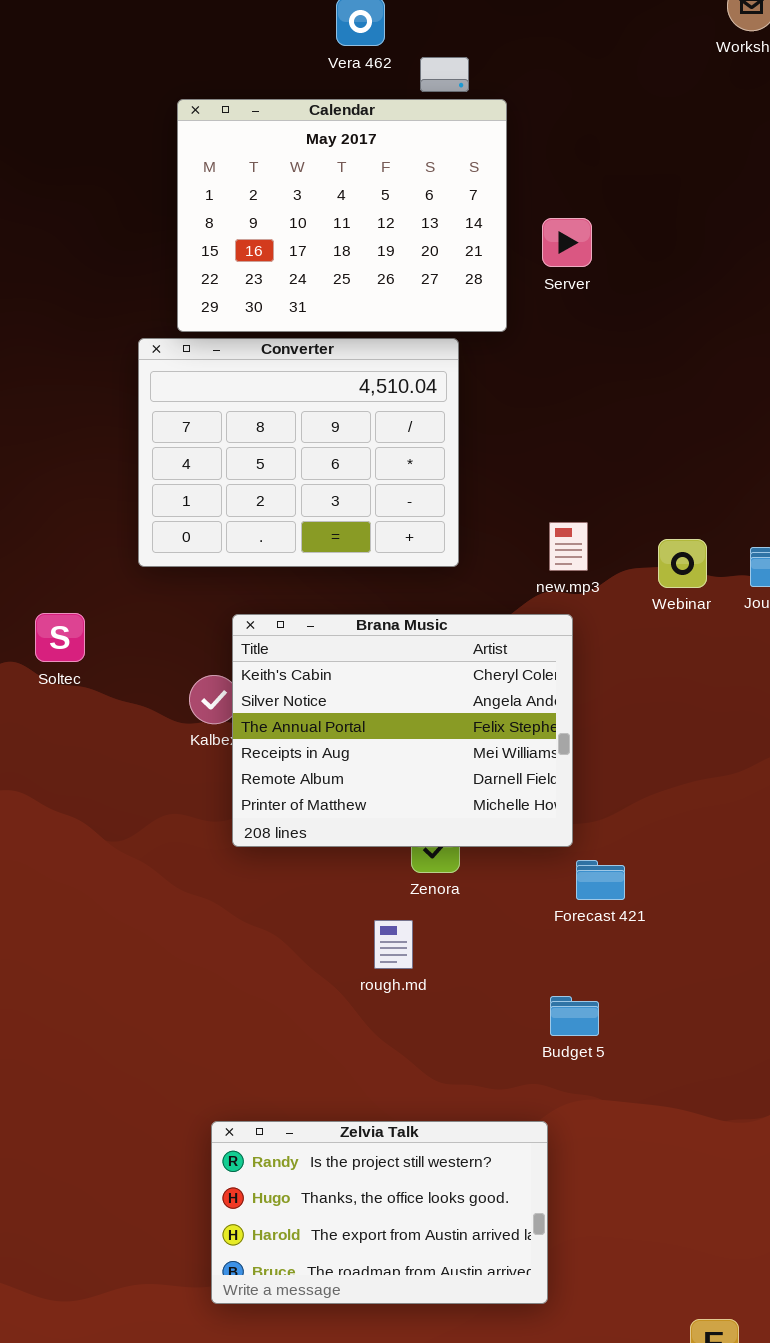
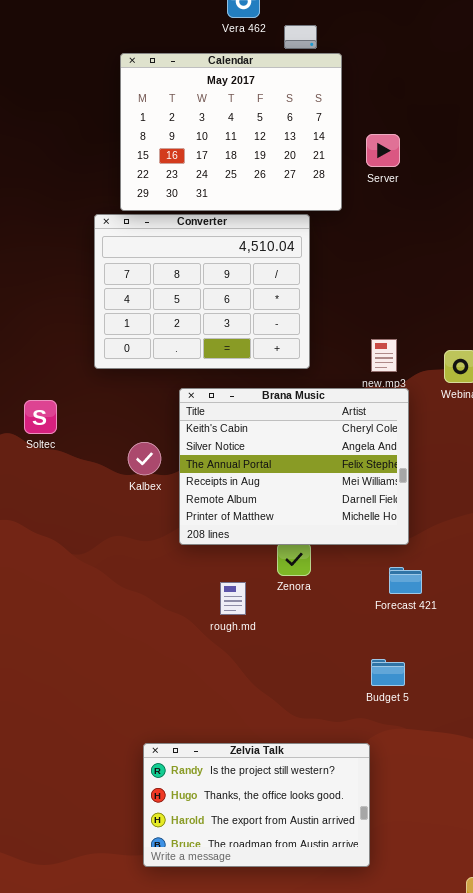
Brana Music: [232,614,573,847] -> [179,388,409,545], moved
rough.md: [374,920,413,969] -> [220,582,246,615], moved

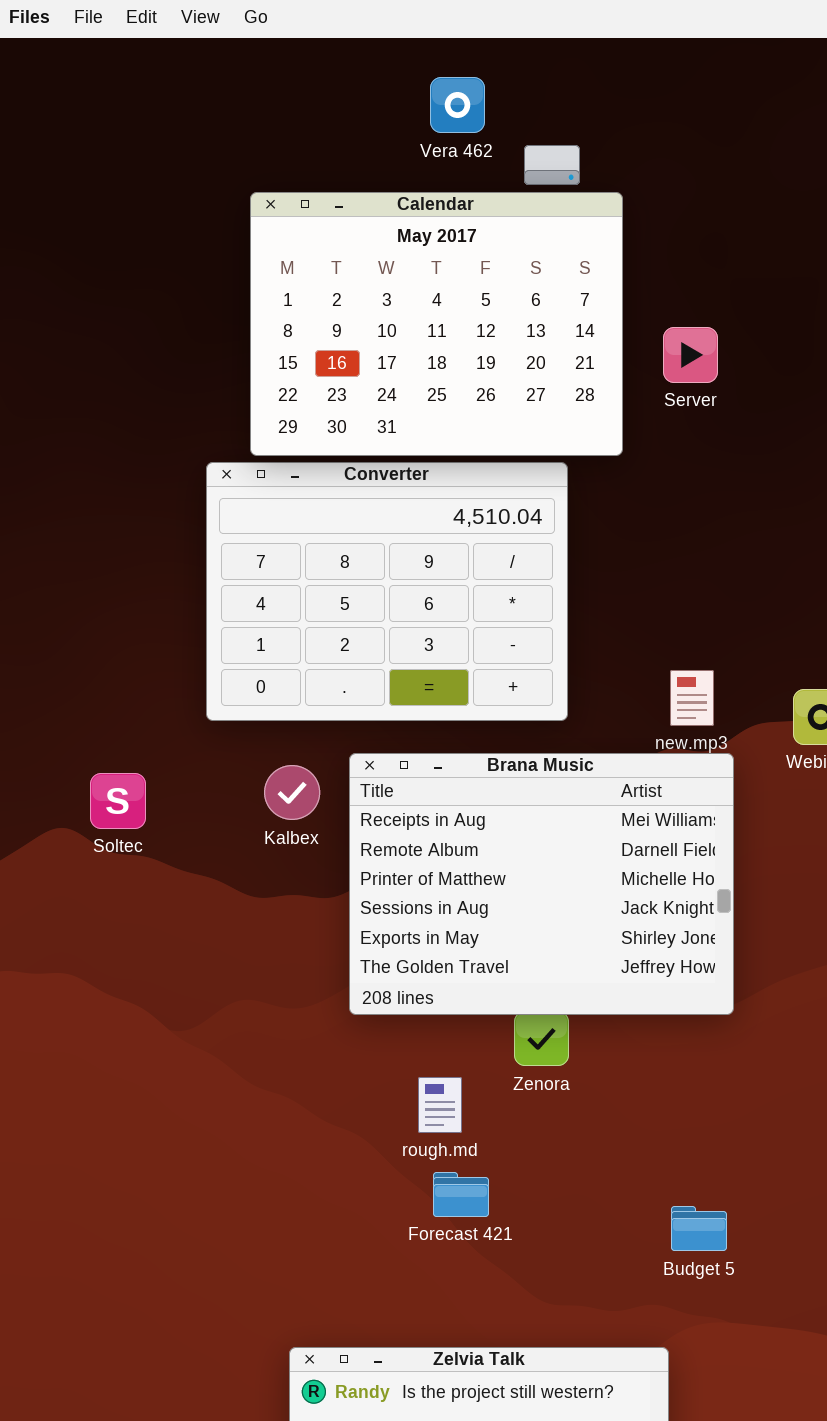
Brana Music: [179,388,409,545] -> [349,753,734,1015], scrolled down 3 rows
Kalbex: [128,442,161,475] -> [264,765,320,820], moved
Forecast 421: [389,567,422,594] -> [433,1172,489,1217], moved

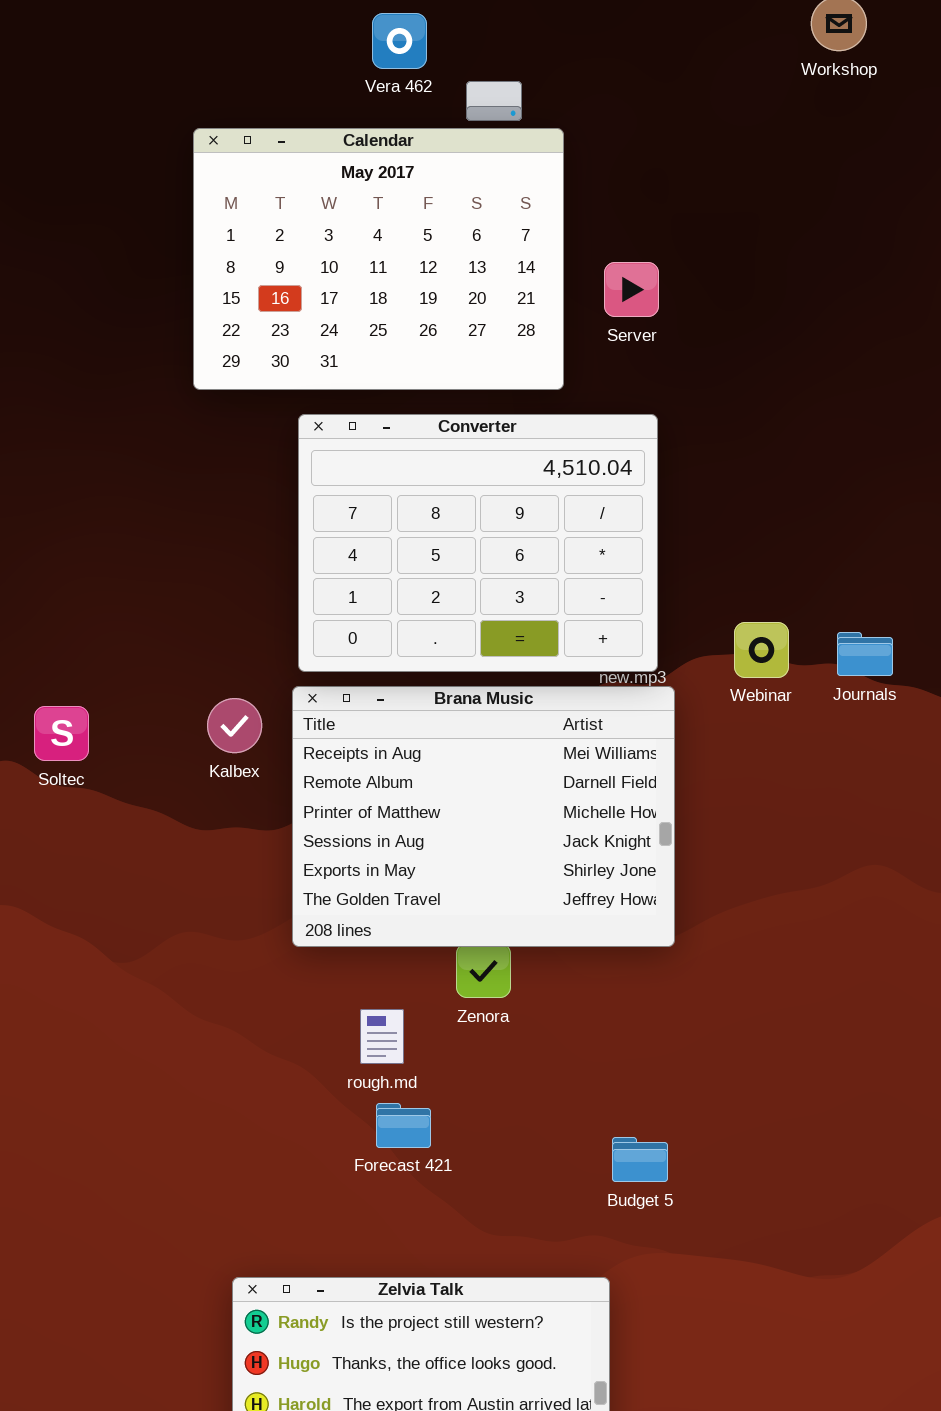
Converter: [206,462,568,721] -> [298,414,658,672], moved

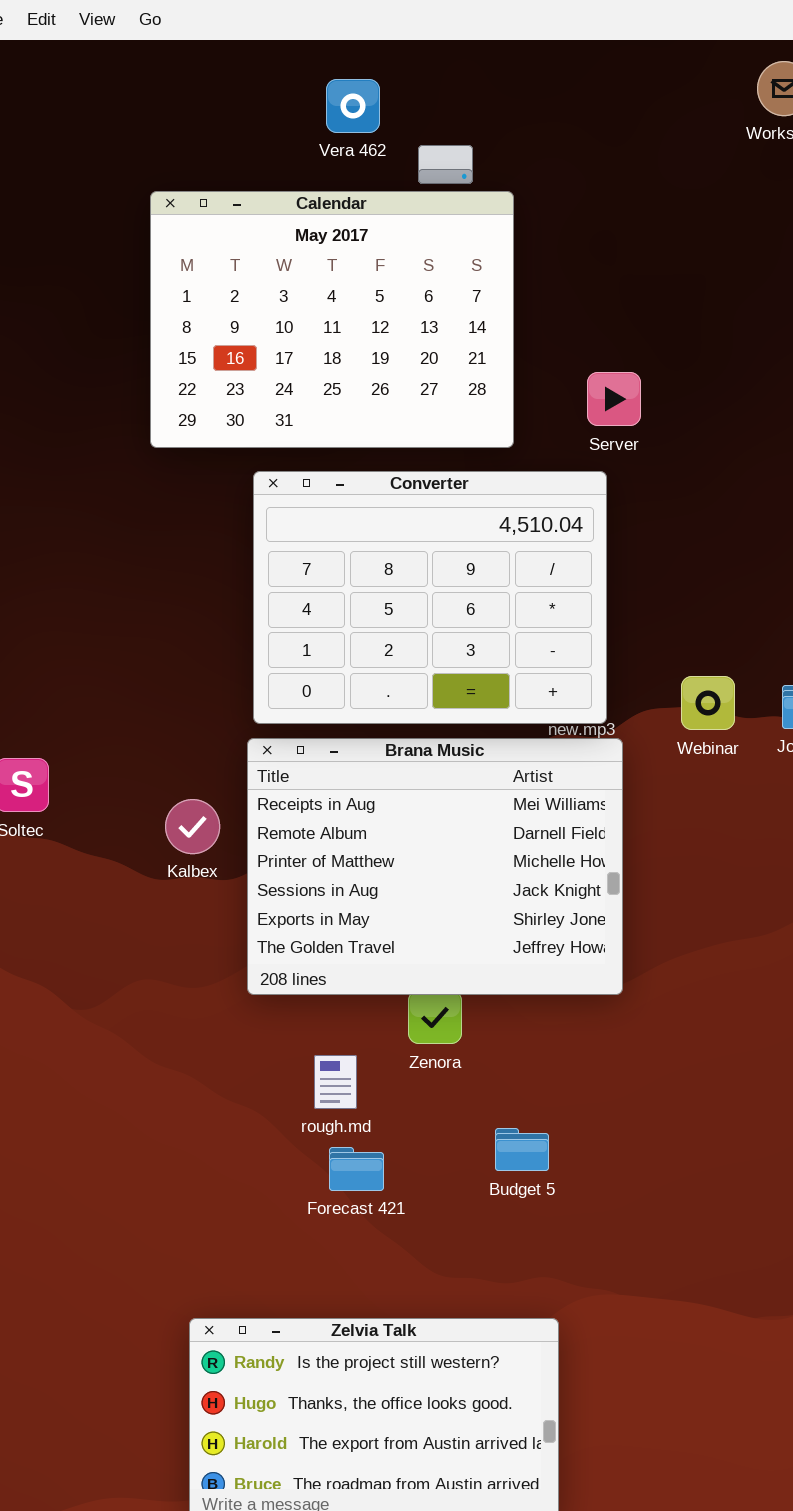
Server: [604,262,659,317] -> [587,372,641,426], moved
Kalbex: [207,698,262,753] -> [165,799,220,854], moved
Budget 5: [612,1137,668,1182] -> [495,1128,549,1171], moved

